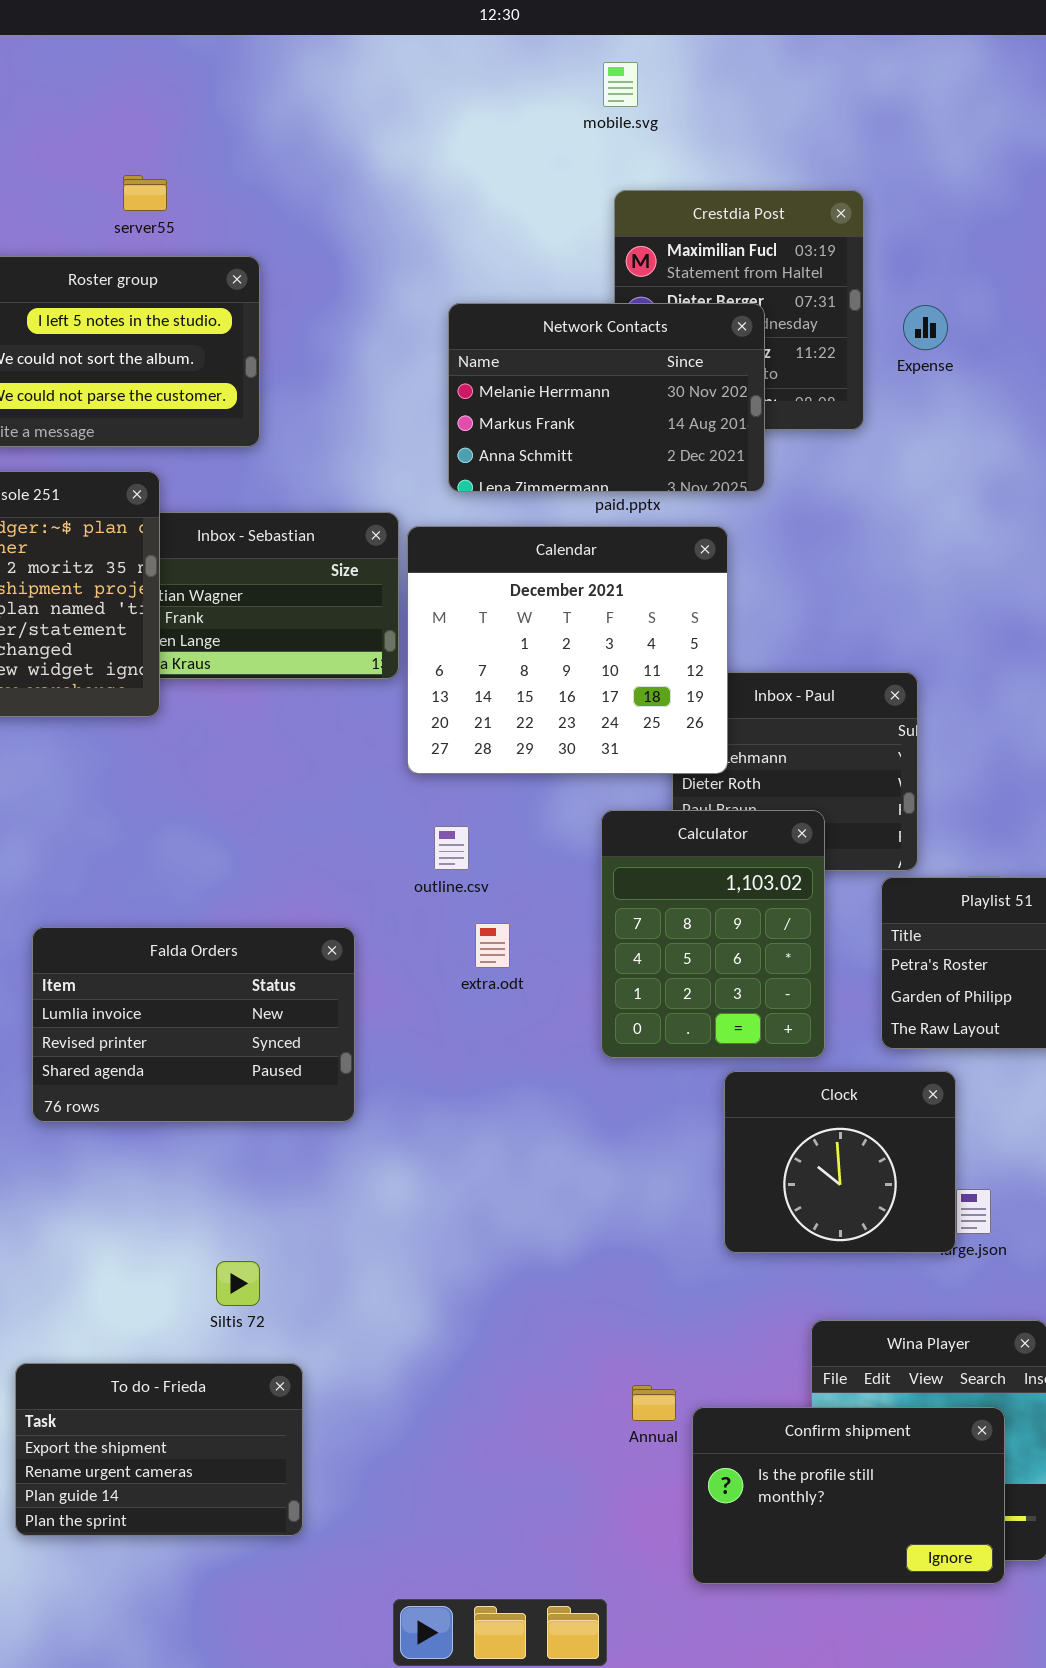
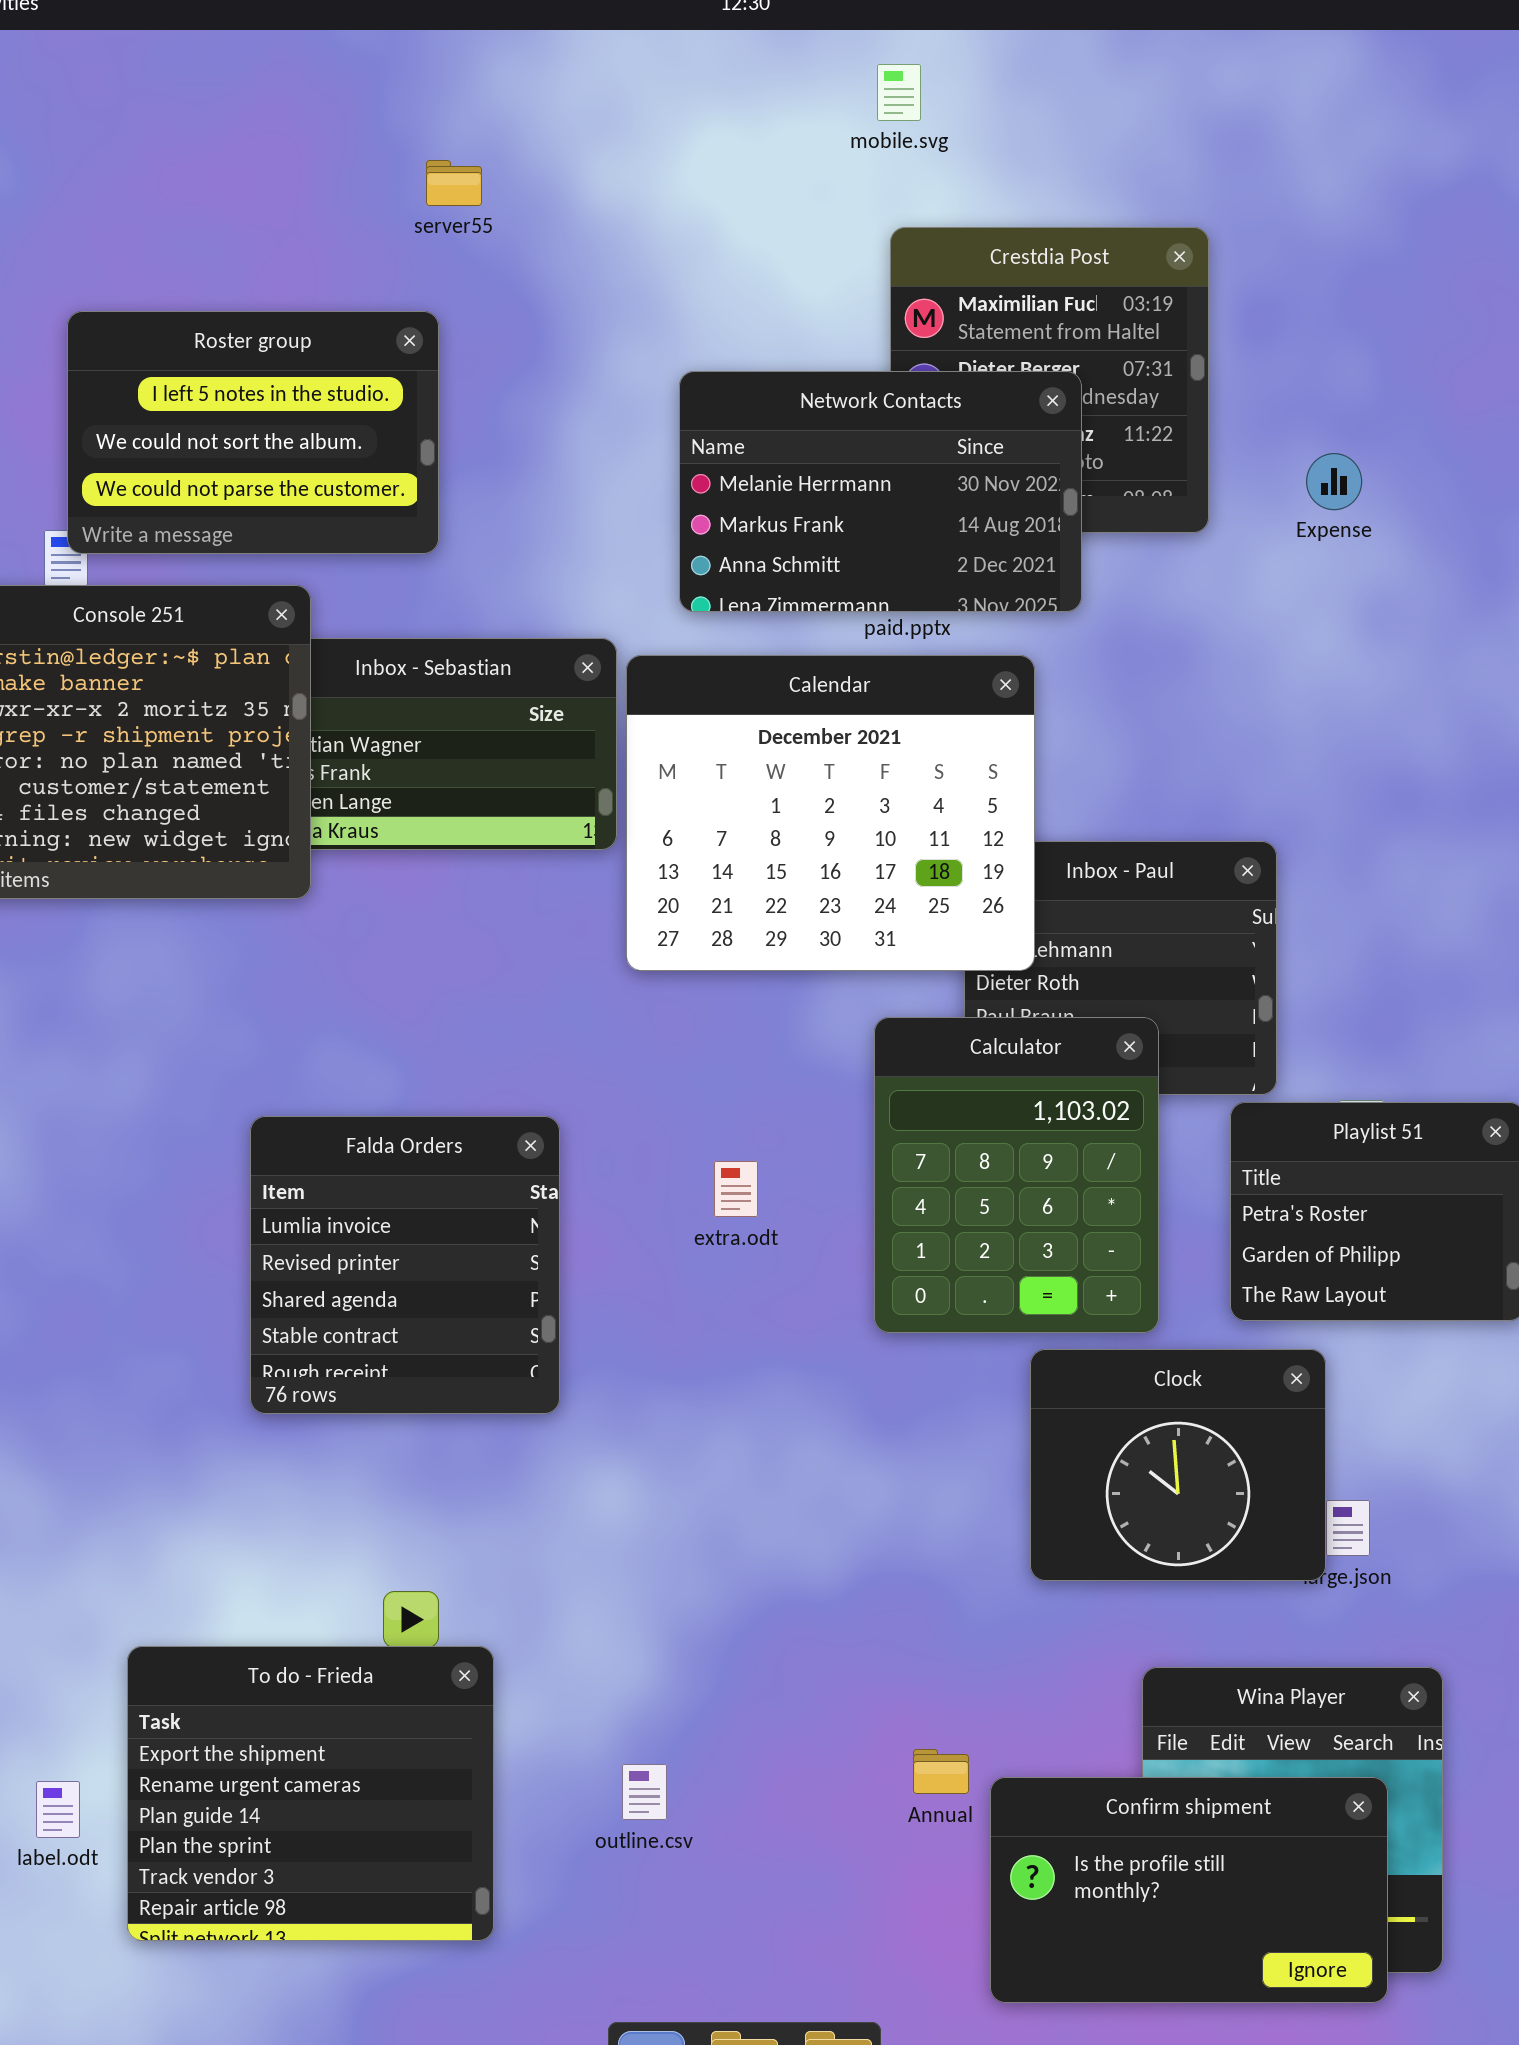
server55: [123,175,167,211] -> [426,160,482,206], moved
Expense: [903,305,948,350] -> [1306,453,1362,510], moved
outline.csv: [434,826,469,870] -> [622,1764,667,1820], moved
Falda Orders: [32,927,355,1122] -> [250,1116,560,1414], resized
To do - Frieda: [15,1363,303,1536] -> [127,1646,494,1941], resized

